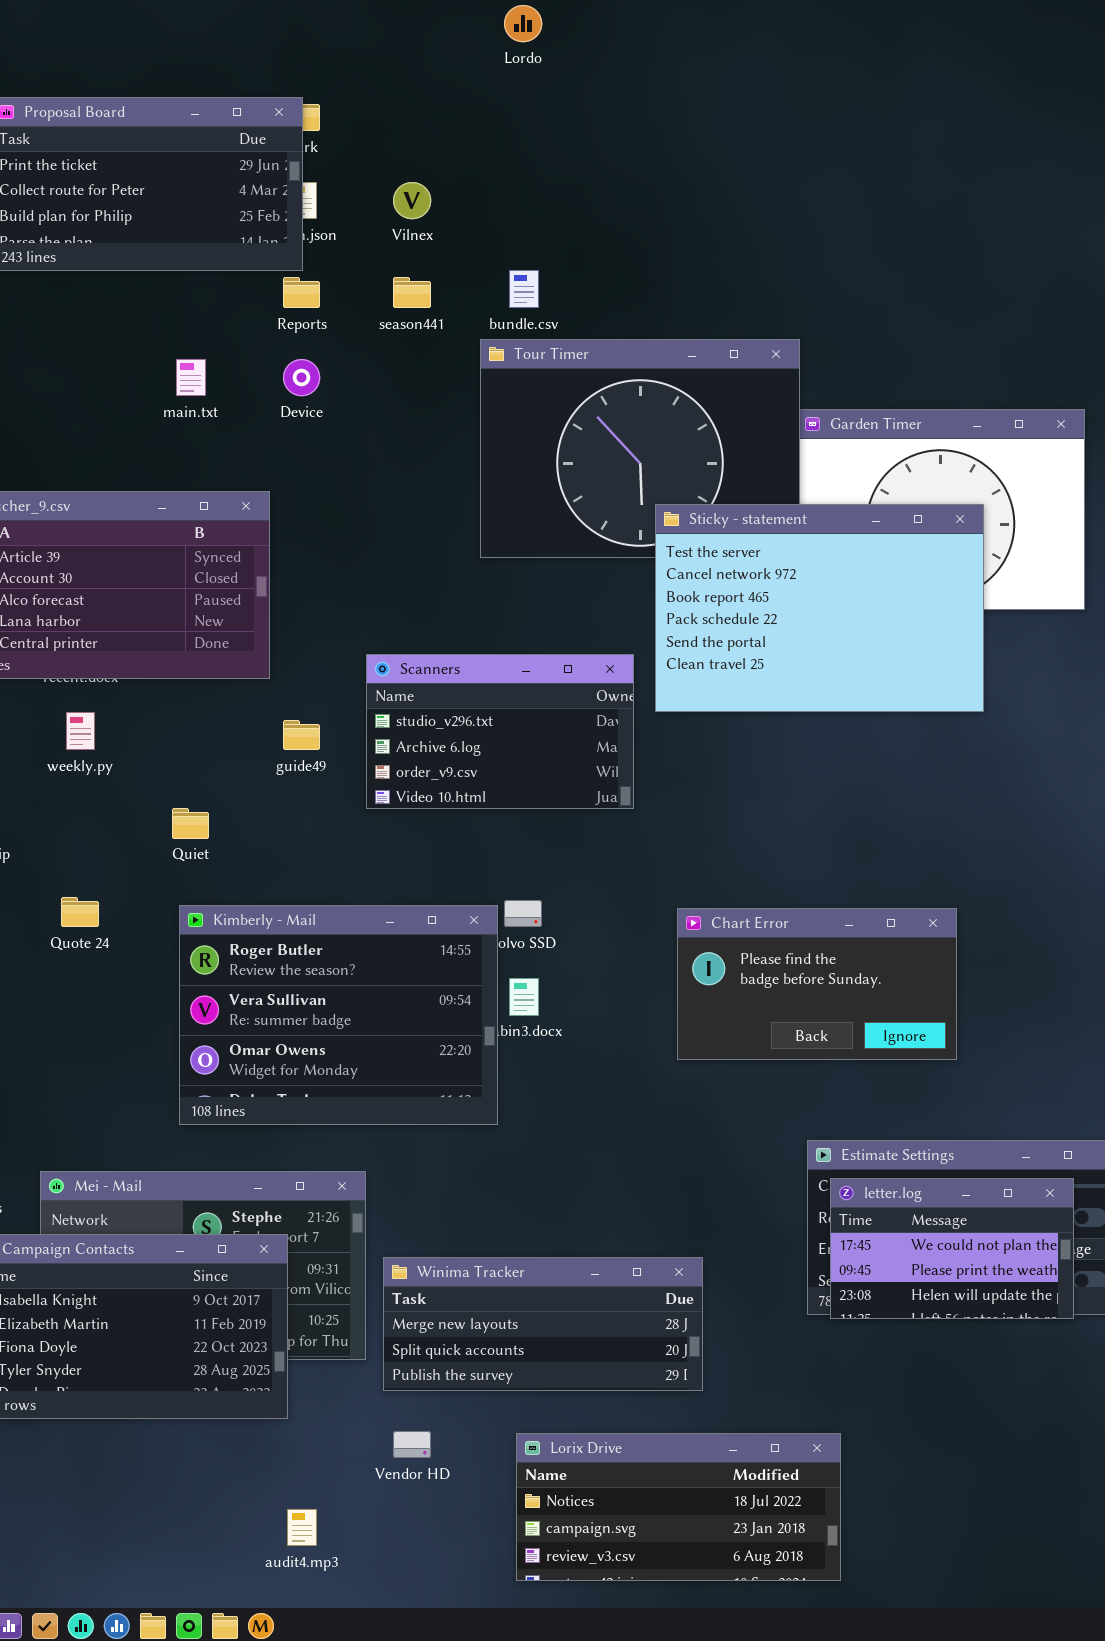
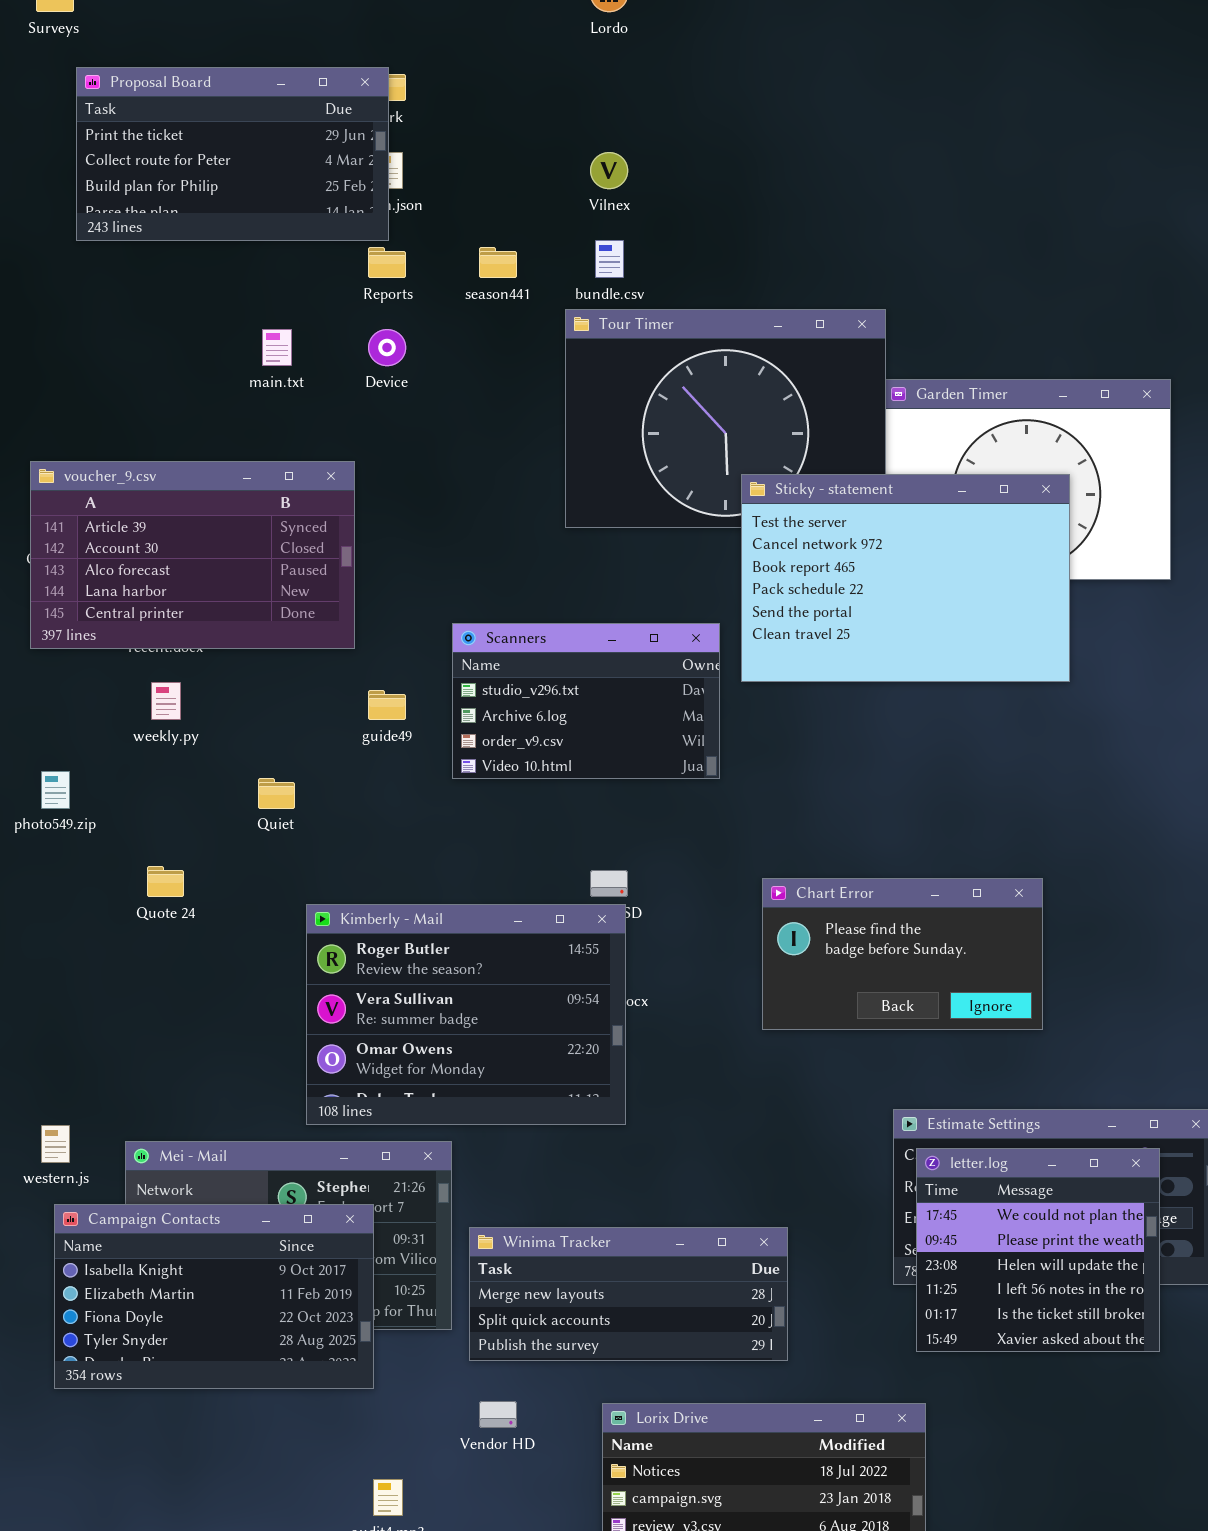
Vilnex: [393,182,431,219] -> [590,152,628,189], moved
Kimberly - Mail: [179,905,498,1125] -> [306,904,626,1125], moved
letter.log: [830,1178,1074,1319] -> [916,1148,1160,1352], resized

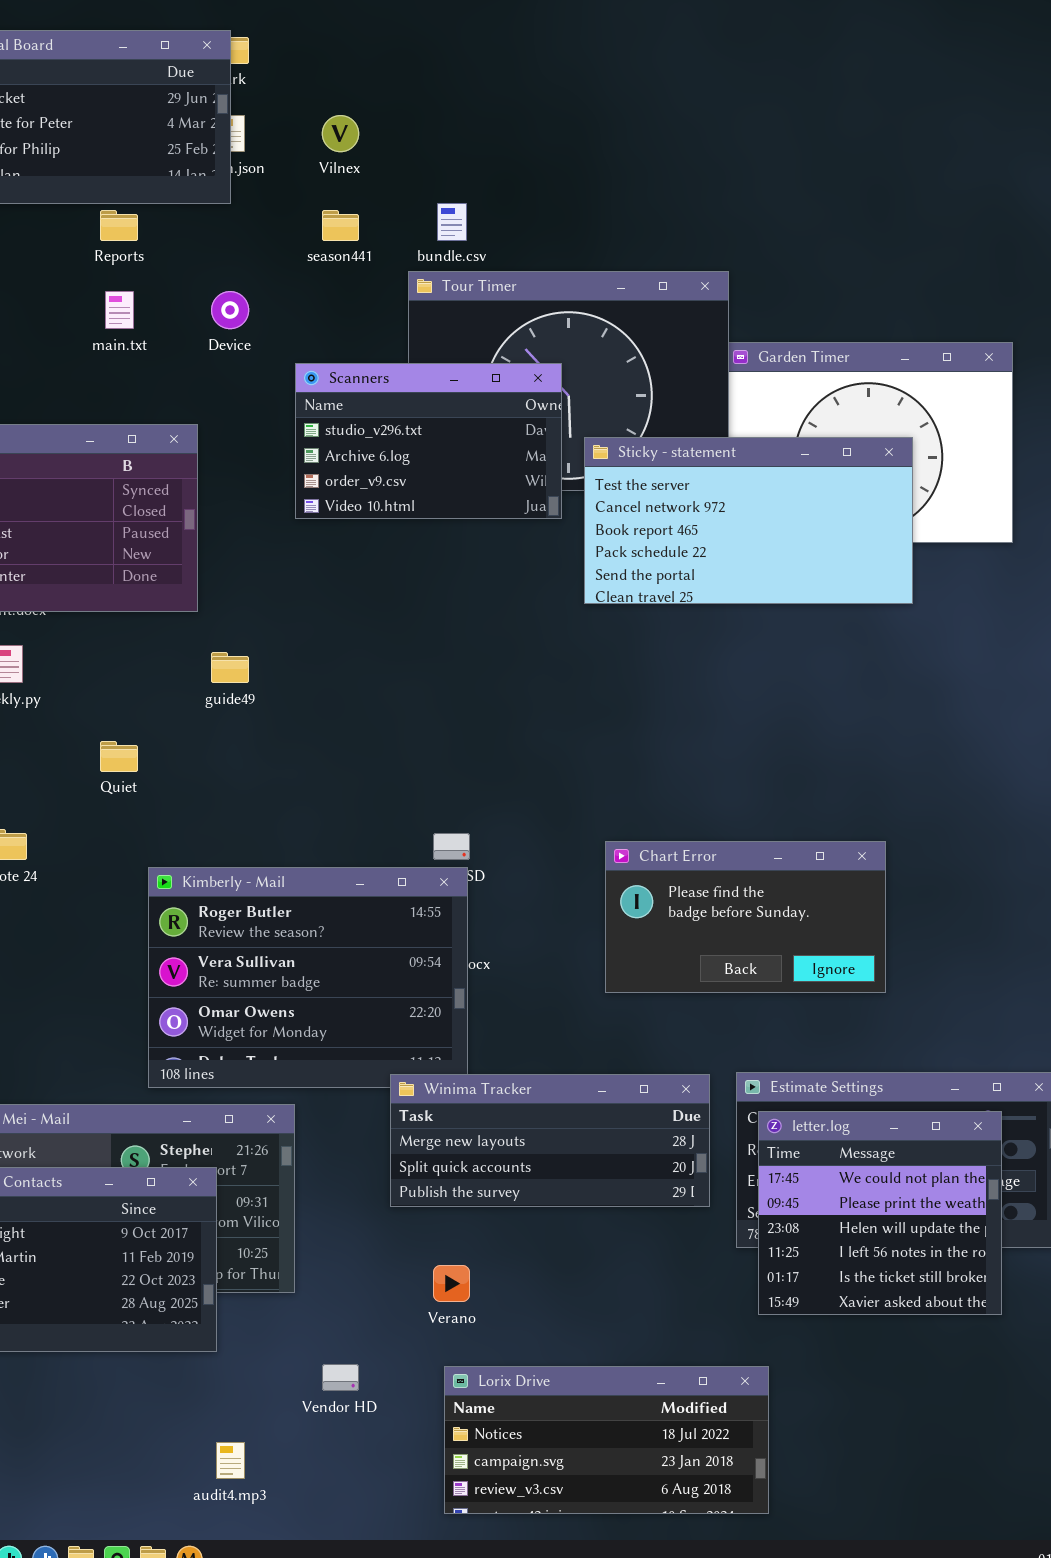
Vilnex: [590,152,628,189] -> [322,115,359,152], moved
Reports: [368,247,406,278] -> [100,210,138,241], moved
Sticky - statement: [741,474,1070,682] -> [584,437,913,604], resized
Scanners: [452,623,720,779] -> [295,363,562,519], moved
Winima Tracker: [469,1227,788,1361] -> [390,1074,710,1207], moved

